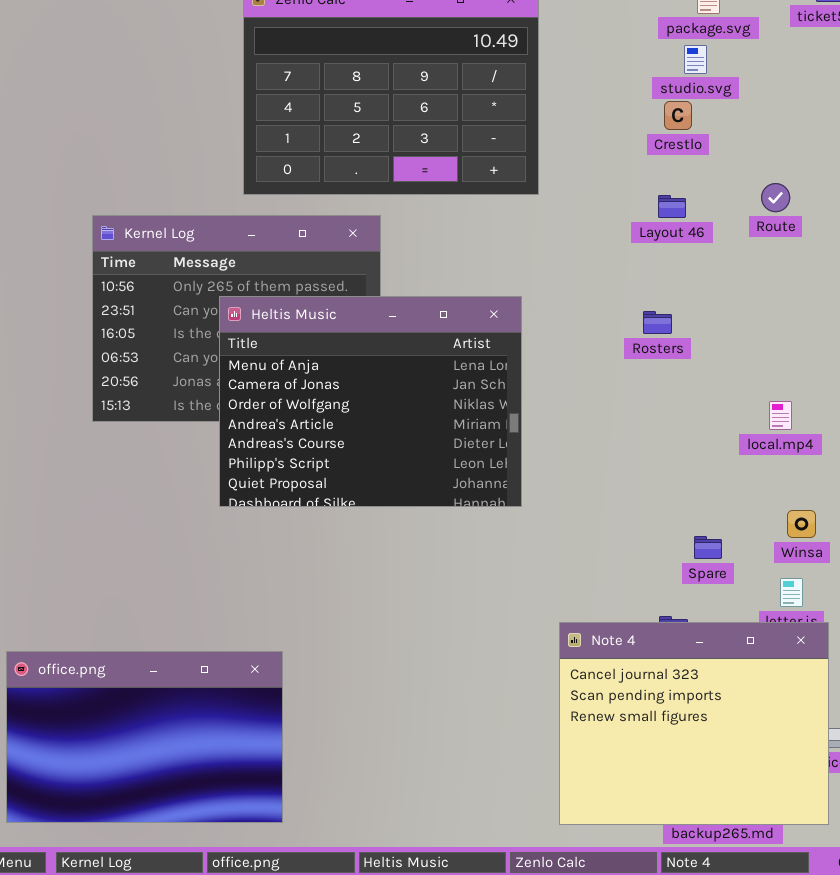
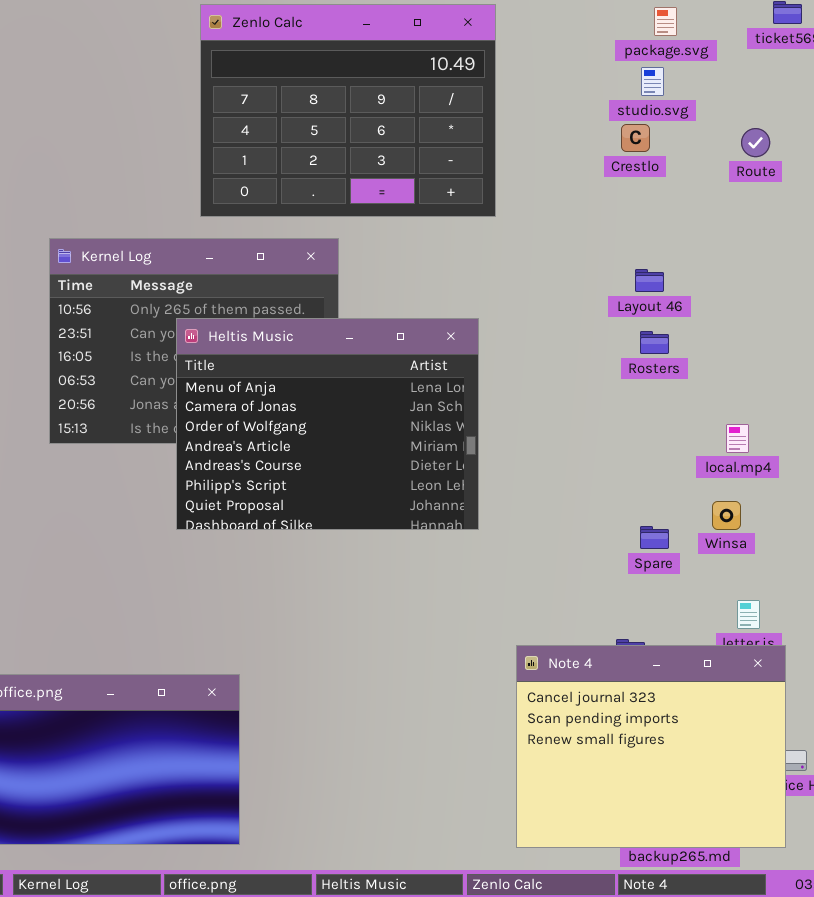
Route: [761,183,790,212] -> [741,128,770,157], moved
Layout 46: [658,195,686,218] -> [635,269,664,292], moved
Rosters: [643,311,672,334] -> [640,331,669,354], moved
Winsa: [787,510,816,538] -> [712,501,741,530], moved
Spare: [694,536,722,559] -> [640,526,669,549], moved

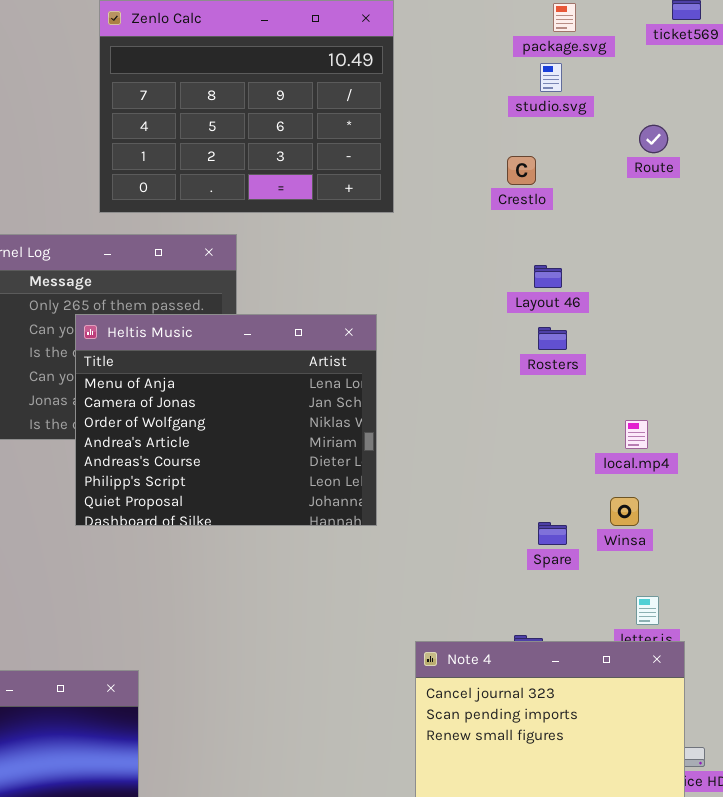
Crestlo: [621,124,650,152] -> [507,156,536,185], moved

